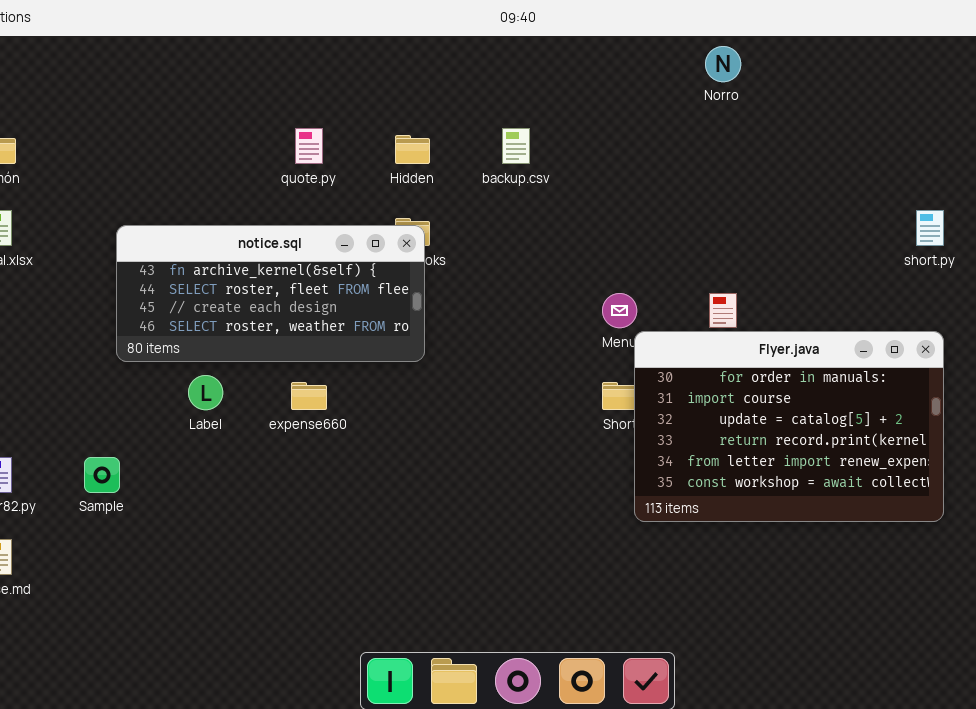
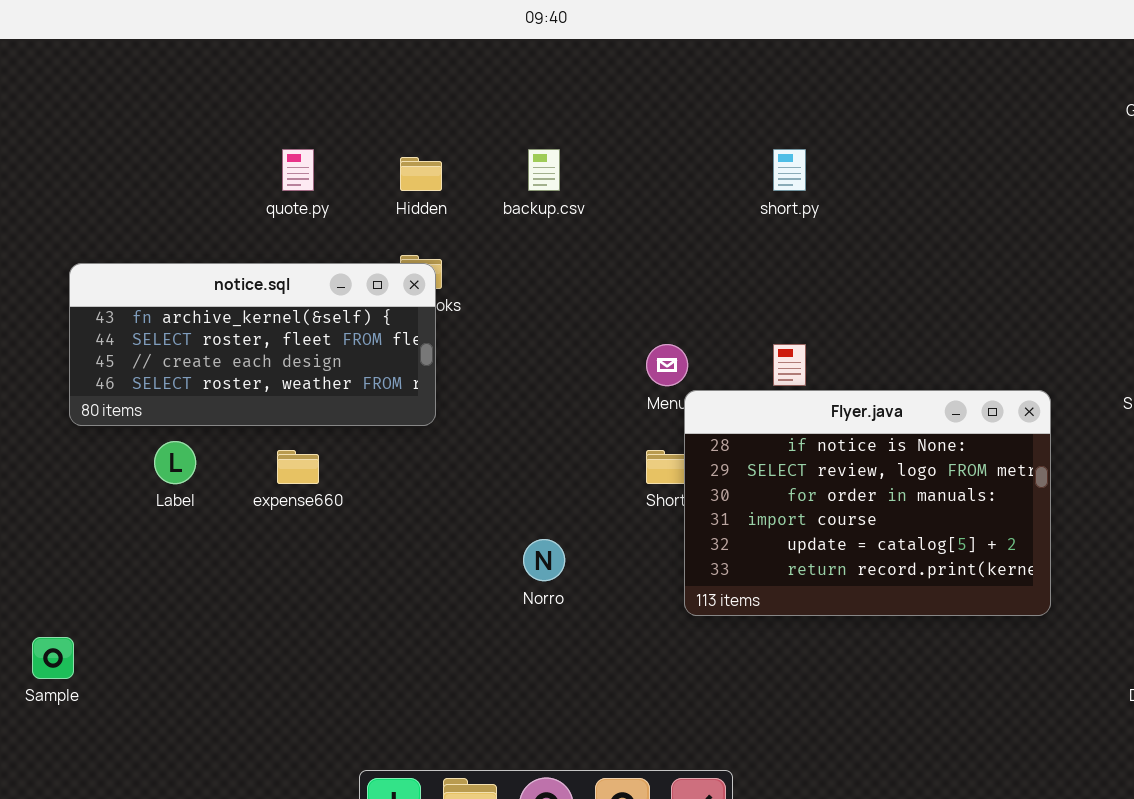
Norro: [705,46,741,82] -> [523,539,565,581], moved
short.py: [916,210,944,246] -> [773,149,806,191], moved
Flyer.java: [634,331,944,522] -> [684,390,1051,616], scrolled up 2 rows
Sample: [84,457,120,493] -> [32,637,74,679], moved

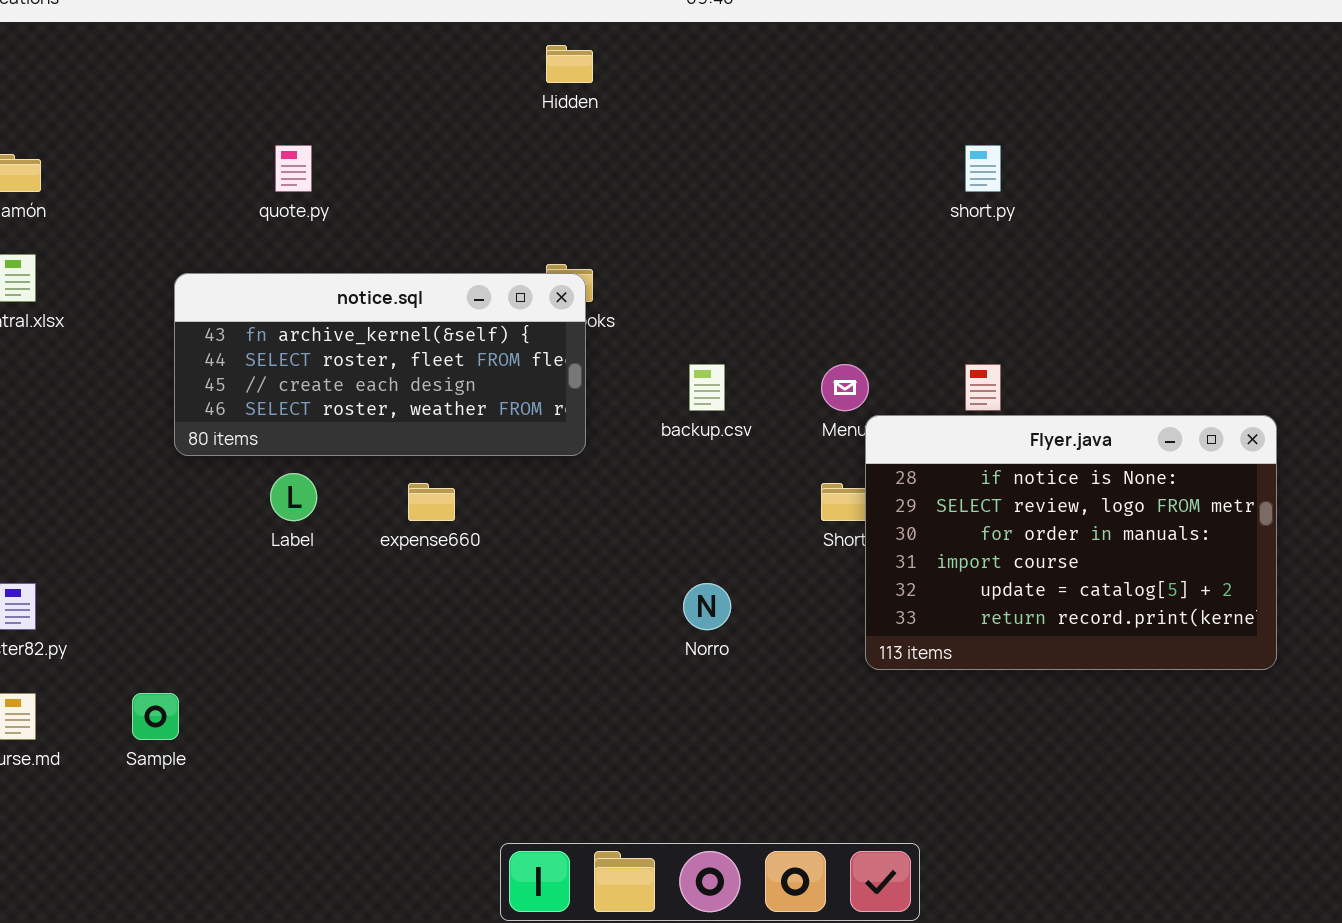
quote.py: [282,149,314,191] -> [275,145,312,192], moved
backup.csv: [528,149,560,191] -> [689,364,725,411], moved
Hidden: [400,157,442,191] -> [546,45,593,83], moved

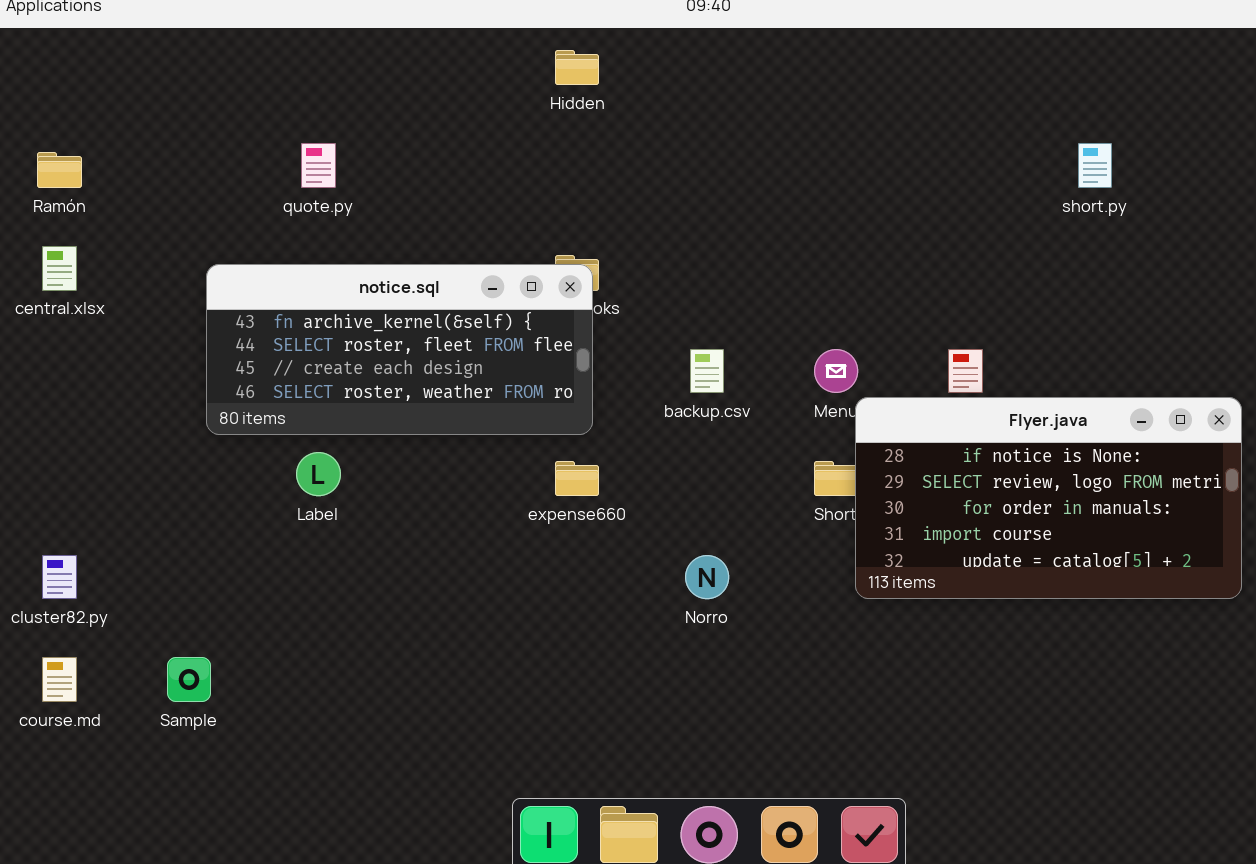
short.py: [965,145,1001,192] -> [1078,143,1112,188], moved
Flyer.java: [865,415,1277,670] -> [855,397,1242,599], resized
expense660: [408,483,455,521] -> [555,461,599,496], moved

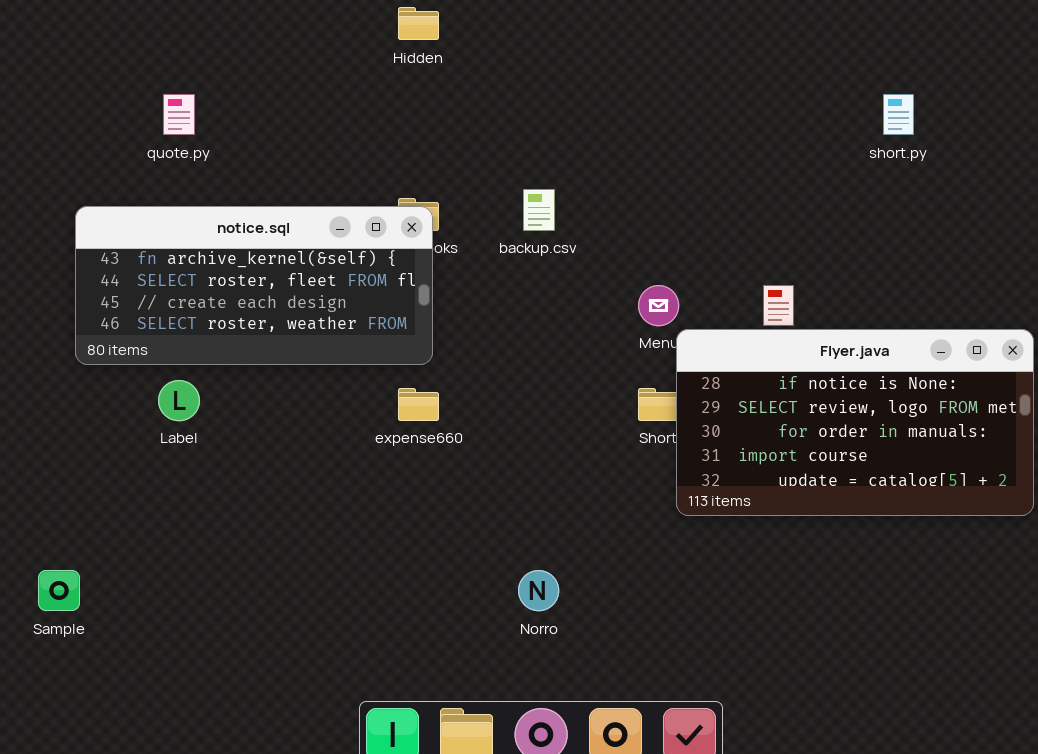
backup.csv: [690,349,724,393] -> [523,189,555,231], moved
Norro: [685,555,729,599] -> [518,570,559,611], moved

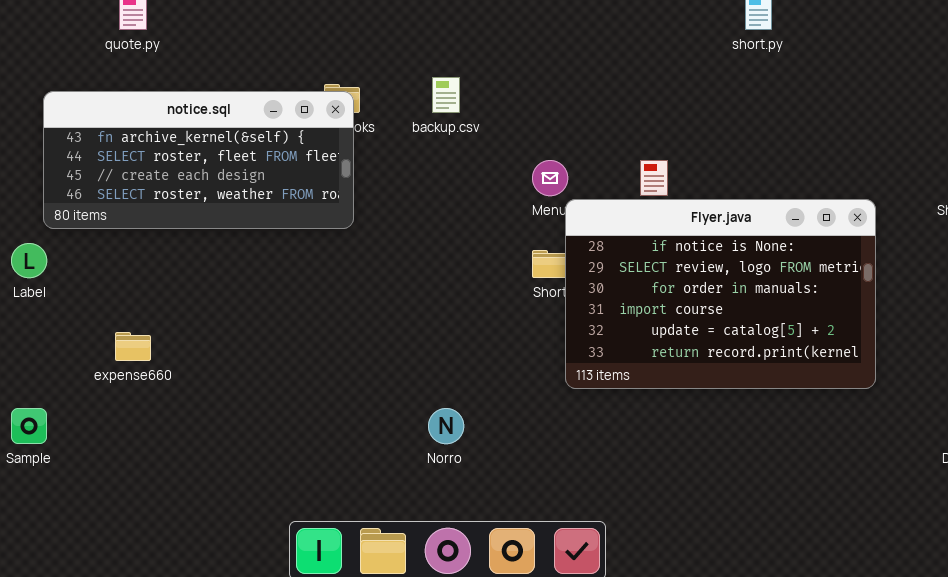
Flyer.java: [676,329,1034,516] -> [565,199,876,389], resized
Label: [158,380,200,421] -> [11,243,47,278], moved
expense660: [398,388,439,421] -> [115,332,151,361], moved

